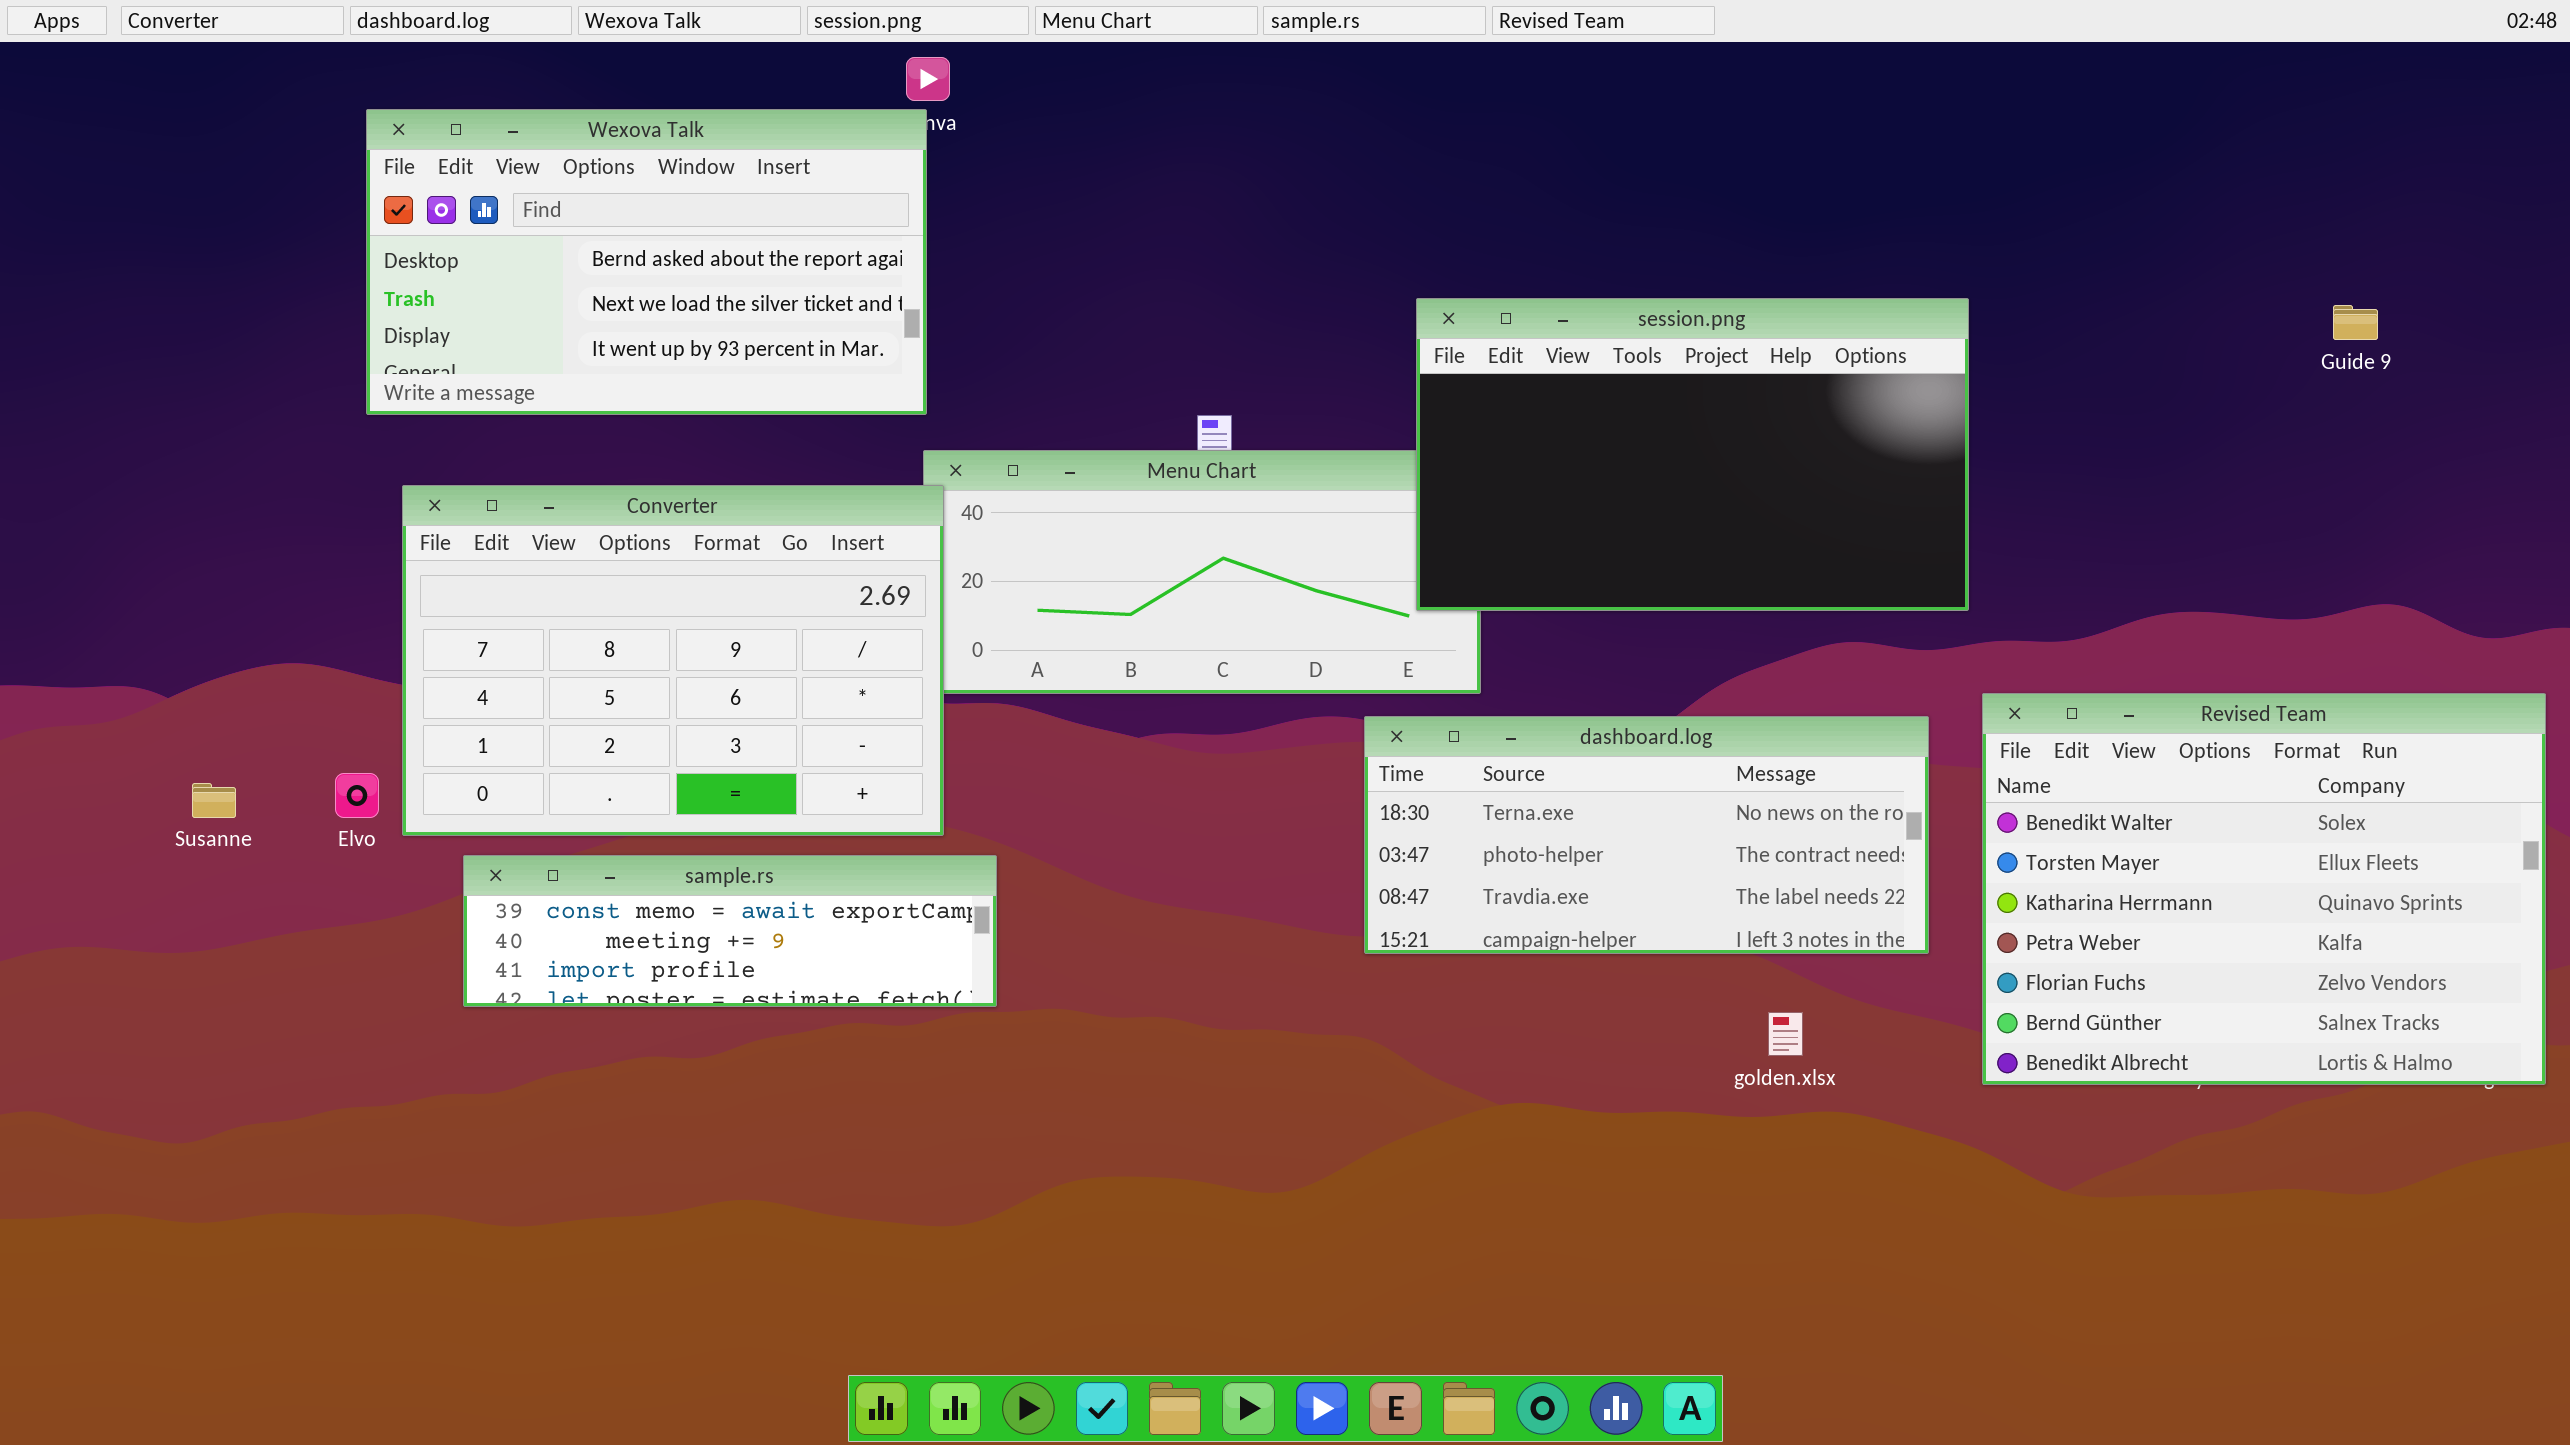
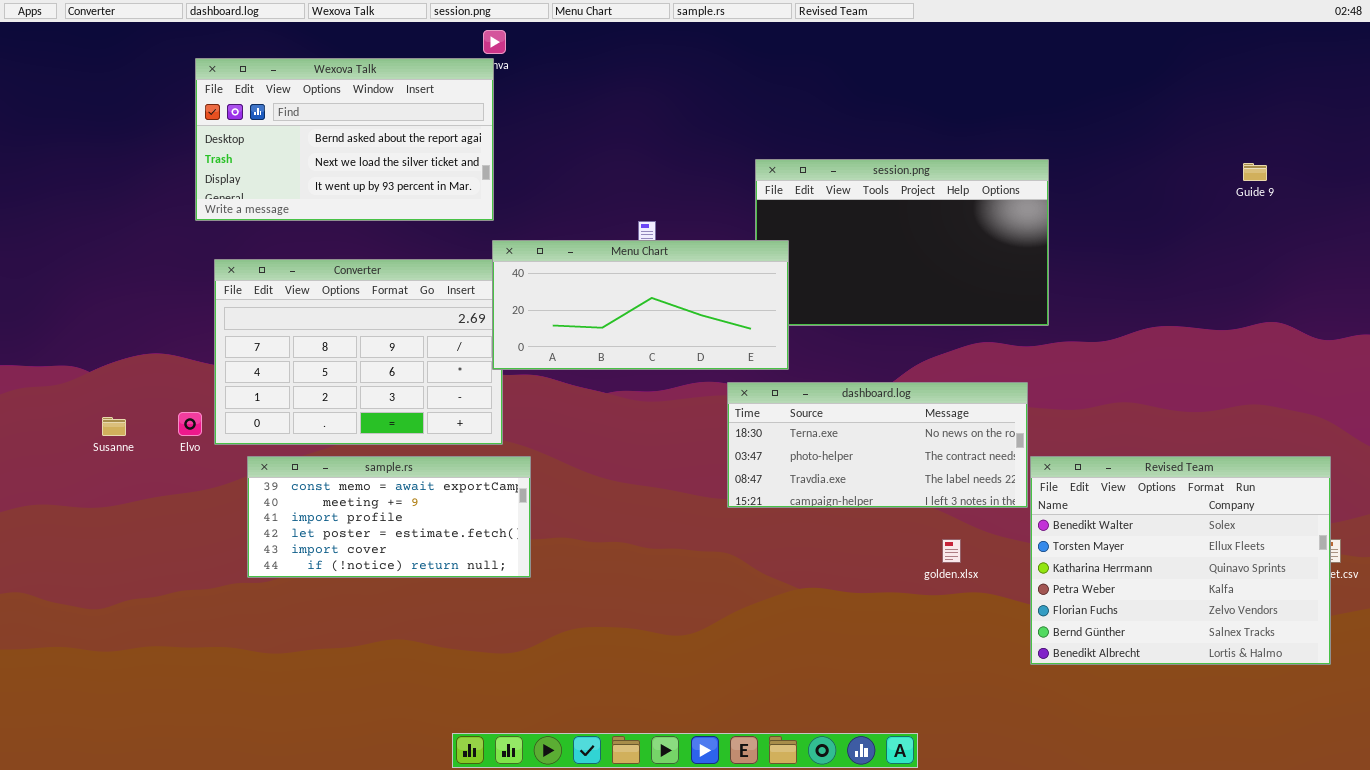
Menu Chart: [923,450,1481,694] -> [492,240,789,370], raised
Revised Team: [1982,693,2546,1085] -> [1030,456,1331,665], moved
sample.rs: [463,855,997,1007] -> [247,456,531,578], resized

